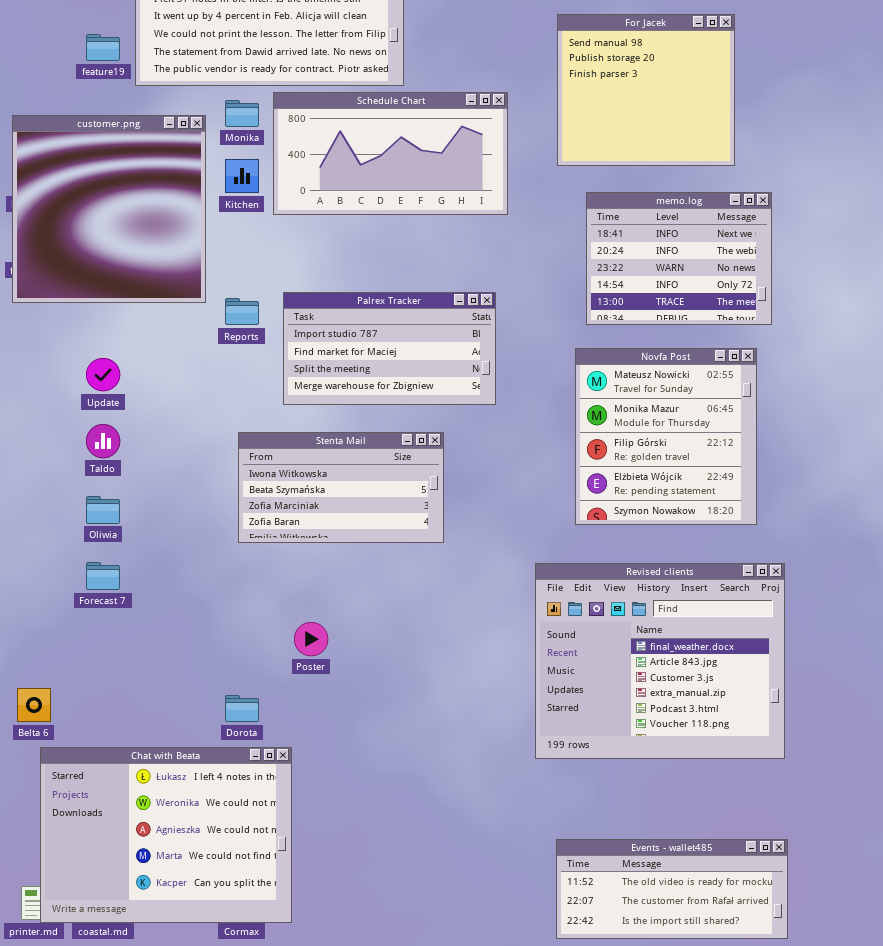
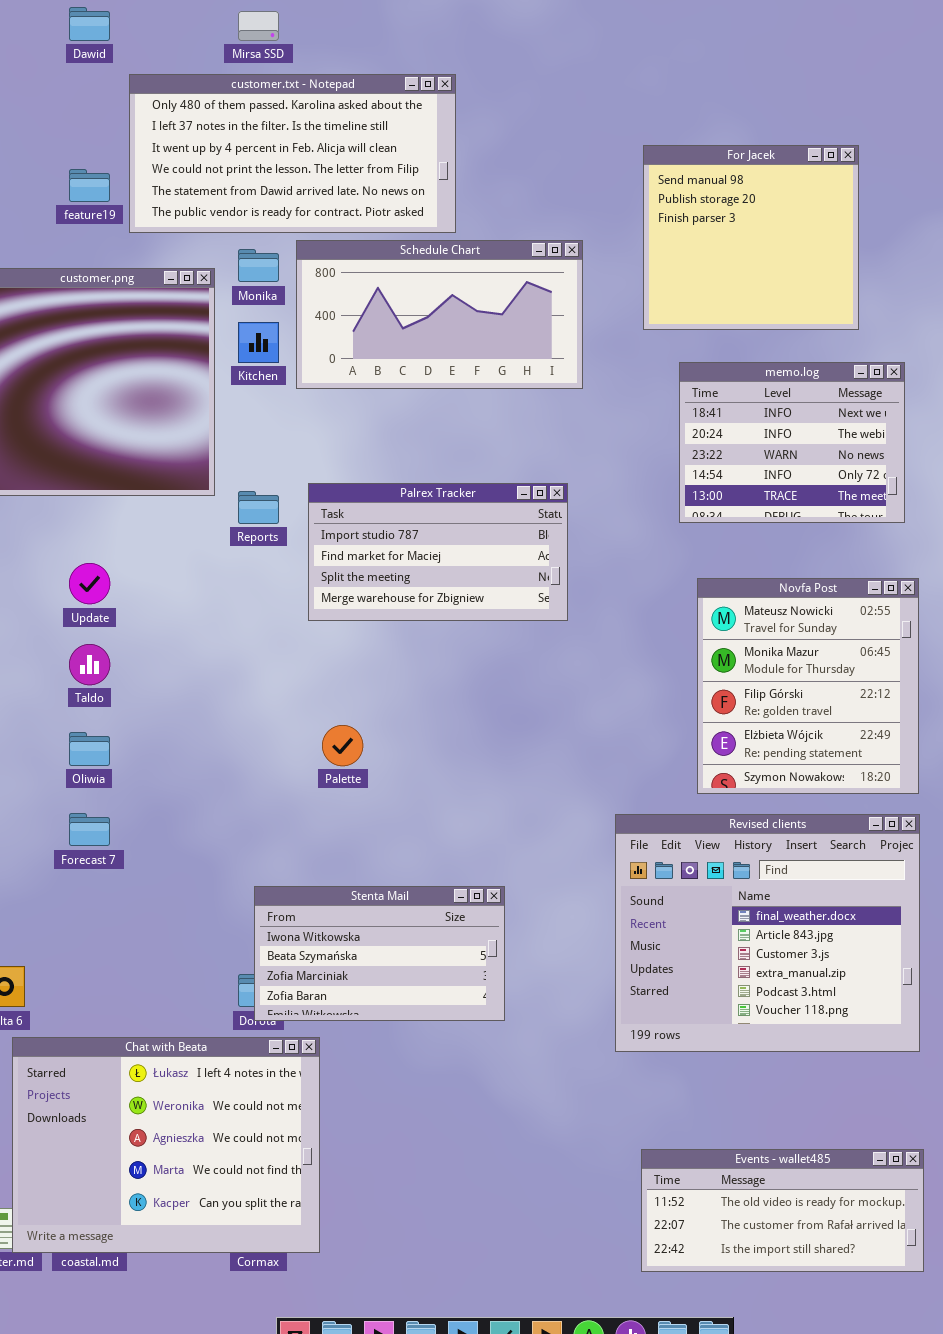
Novfa Post: [575,348,757,525] -> [697,578,919,794], moved
Stenta Mail: [238,432,444,543] -> [254,886,505,1021], moved

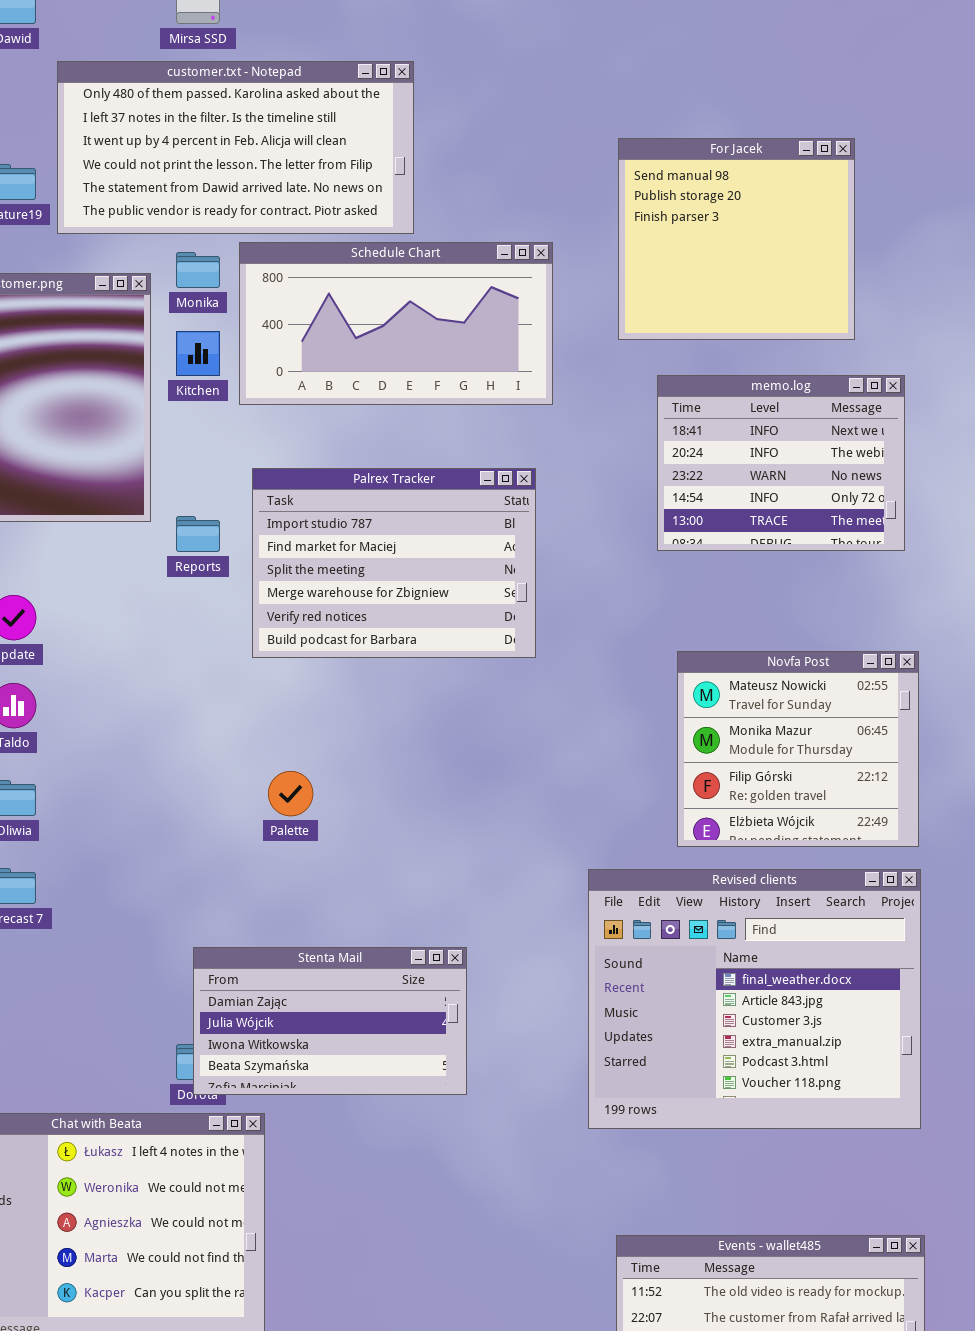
Palrex Tracker: [308,483,568,621] -> [252,468,536,658], resized
Novfa Post: [697,578,919,794] -> [677,651,919,847], resized
Stenta Mail: [254,886,505,1021] -> [193,947,467,1095], scrolled up 2 rows

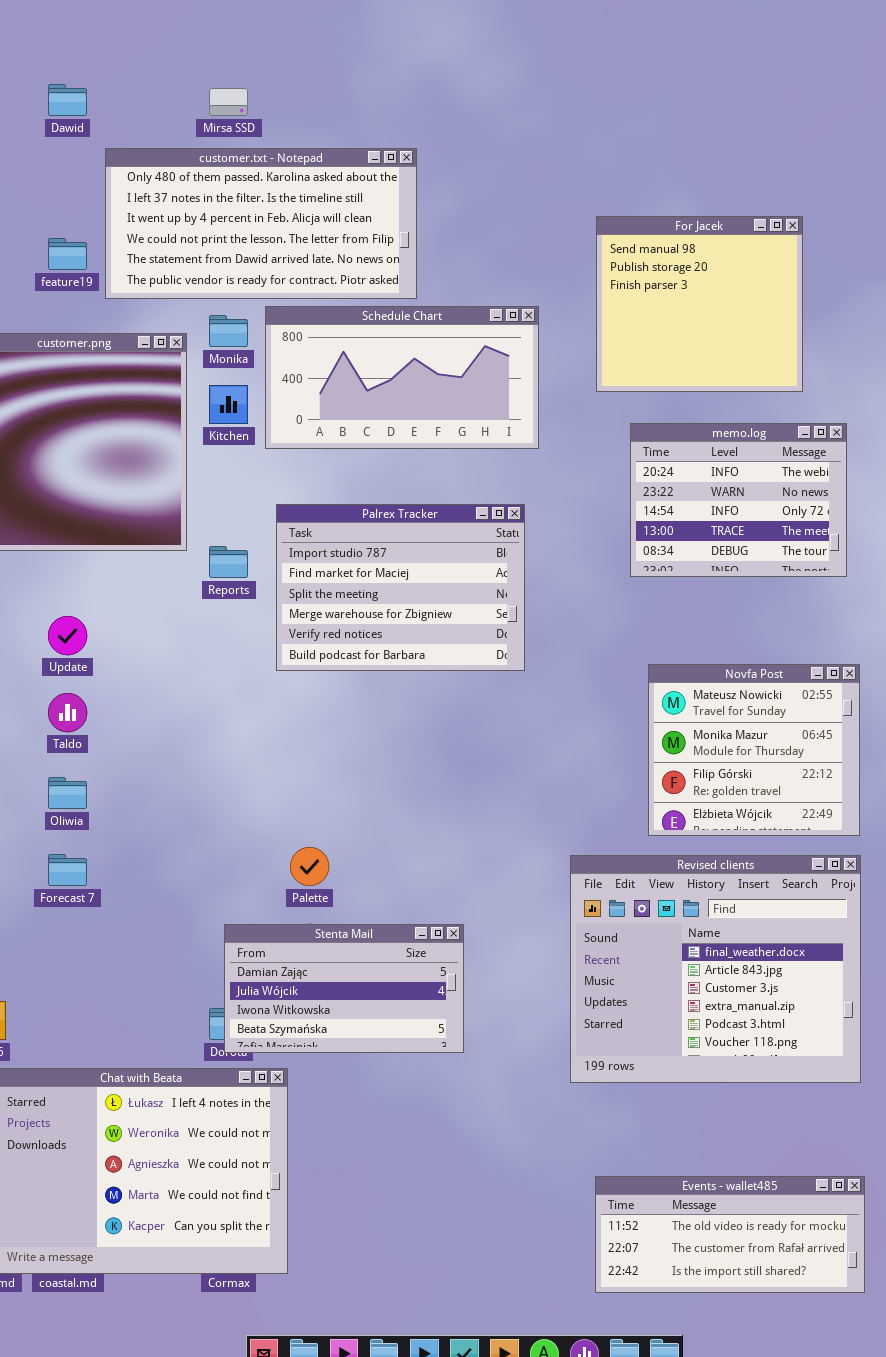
memo.log: [657,375,905,551] -> [630,423,847,577], scrolled down 1 row
Palette: [268,771,313,816] -> [290,847,329,886], moved

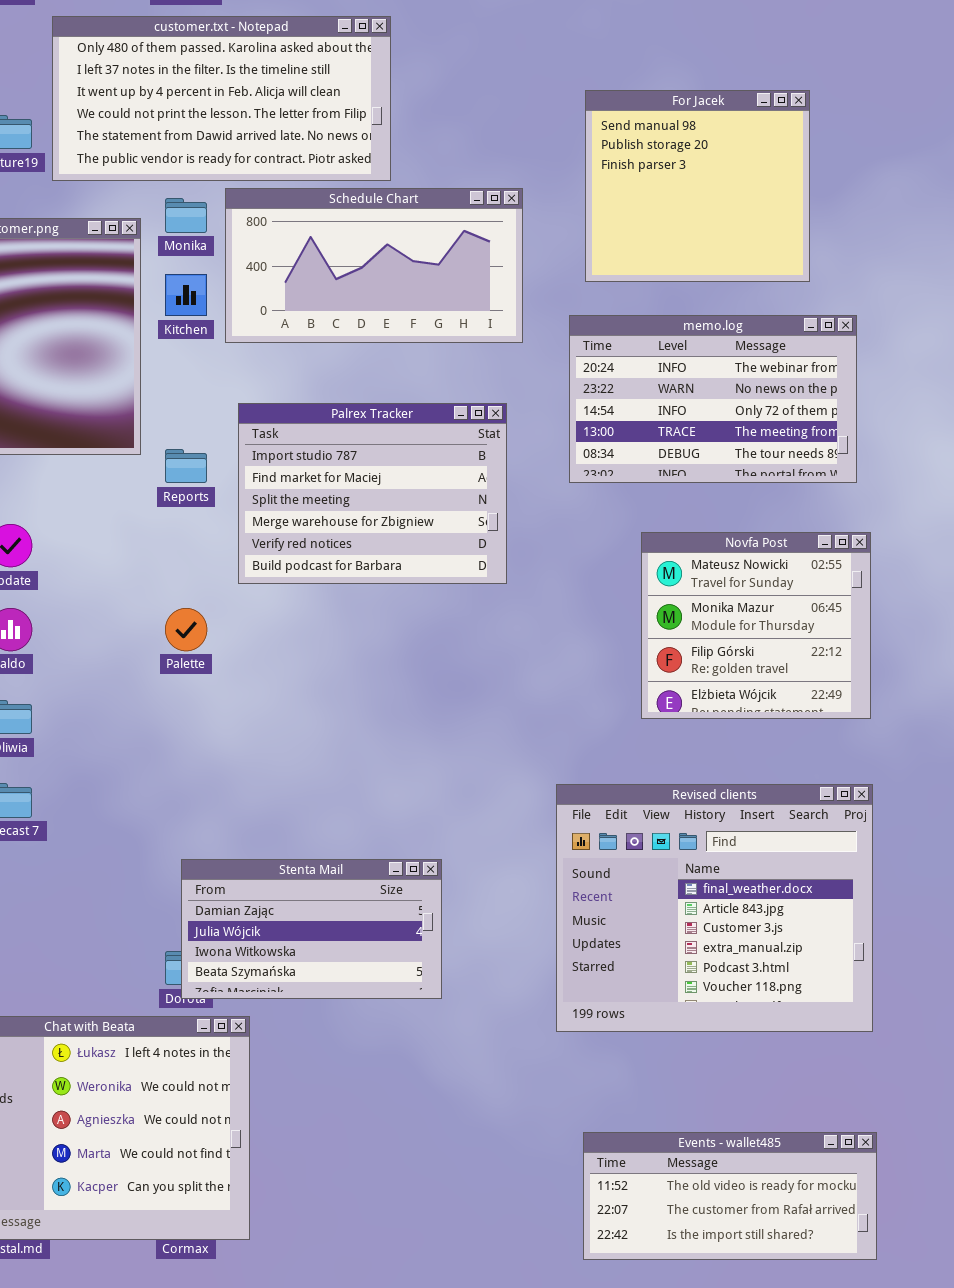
memo.log: [630,423,847,577] -> [569,315,857,483], resized
Novfa Post: [648,664,860,836] -> [641,532,871,719], moved
Palette: [290,847,329,886] -> [165,608,207,651], moved

